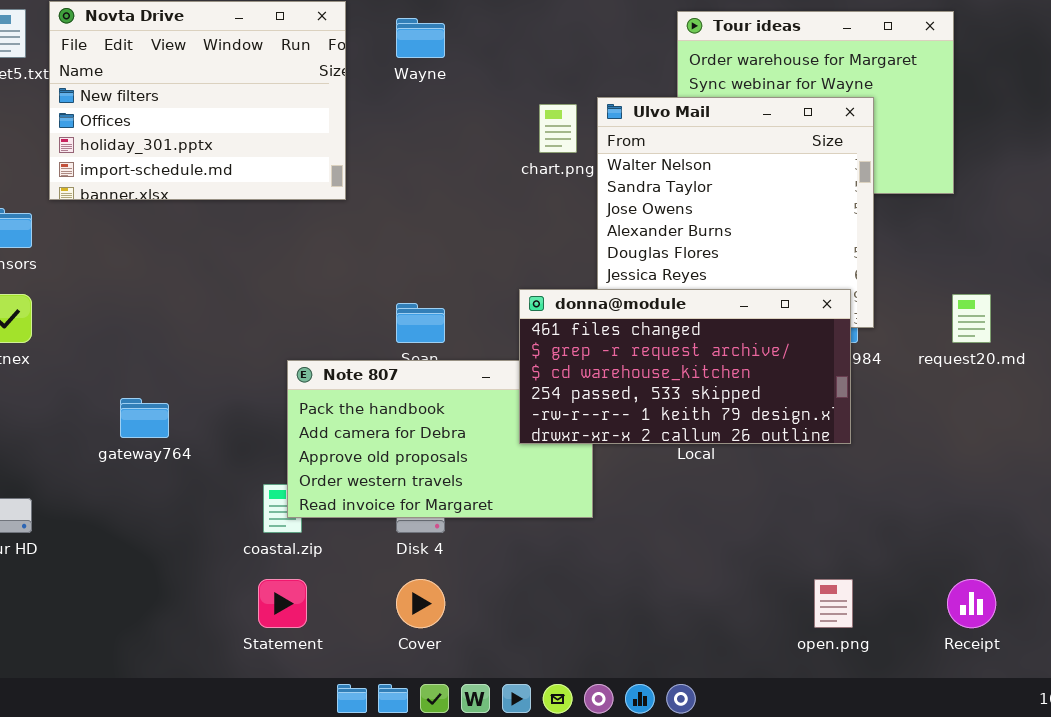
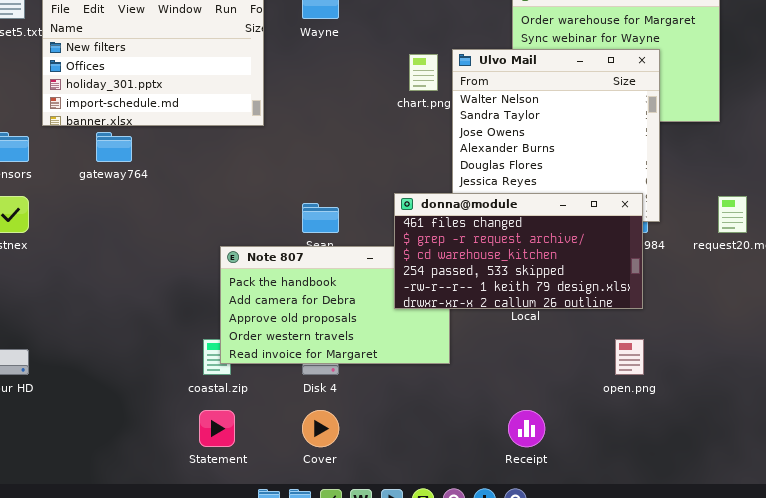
gateway764: [120,398,169,438] -> [96,132,132,162], moved
open.png: [814,579,853,628] -> [615,339,644,375], moved
Receipt: [947,579,996,628] -> [508,410,545,447], moved

